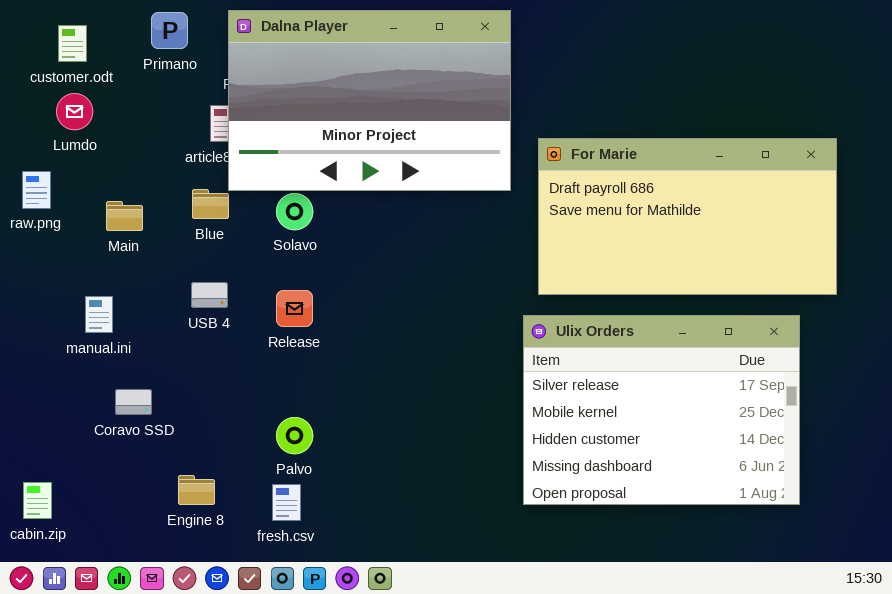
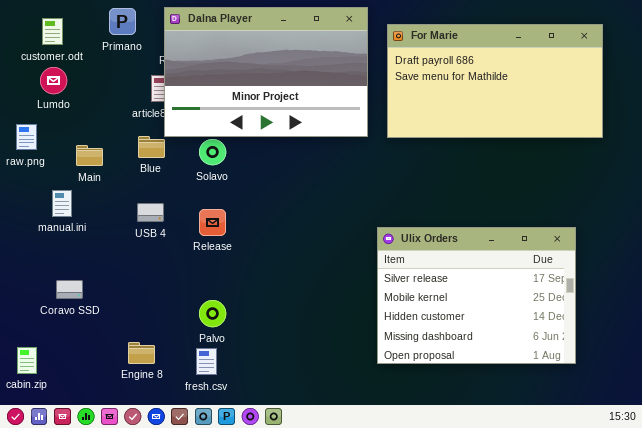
For Marie: [538,138,837,295] -> [387,24,603,138], moved
manual.ini: [85,296,113,333] -> [52,190,72,217], moved
Coravo SSD: [115,389,152,415] -> [56,280,83,299], moved

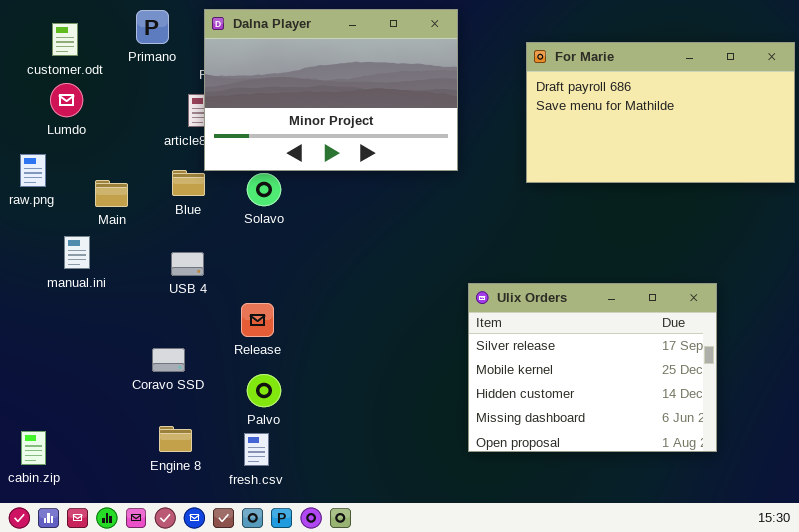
For Marie: [387,24,603,138] -> [526,42,795,183], moved
Release: [199,209,226,236] -> [241,303,274,337], moved
Coravo SSD: [56,280,83,299] -> [152,348,185,372], moved

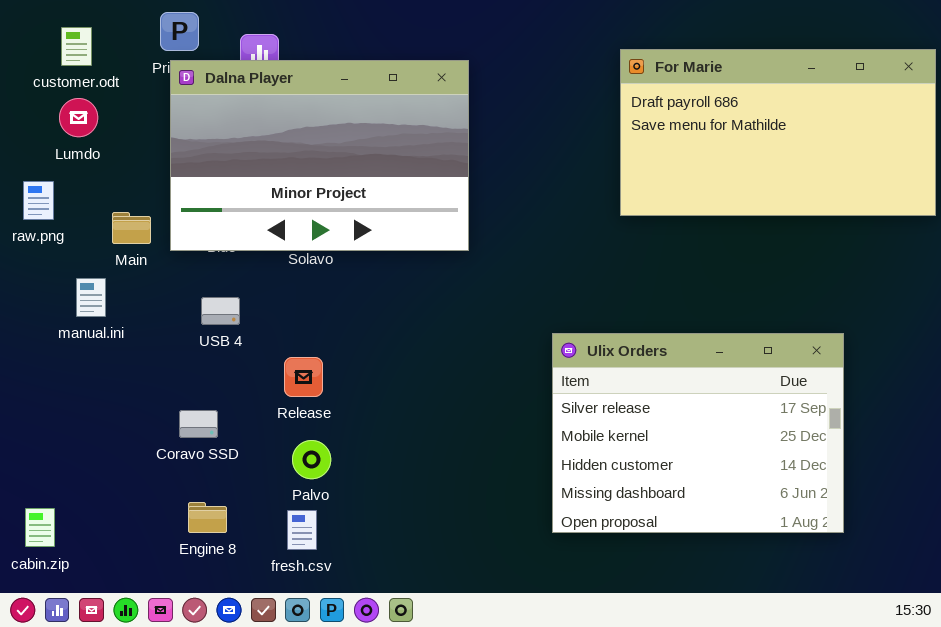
Dalna Player: [204,9,458,171] -> [170,60,469,251], moved

